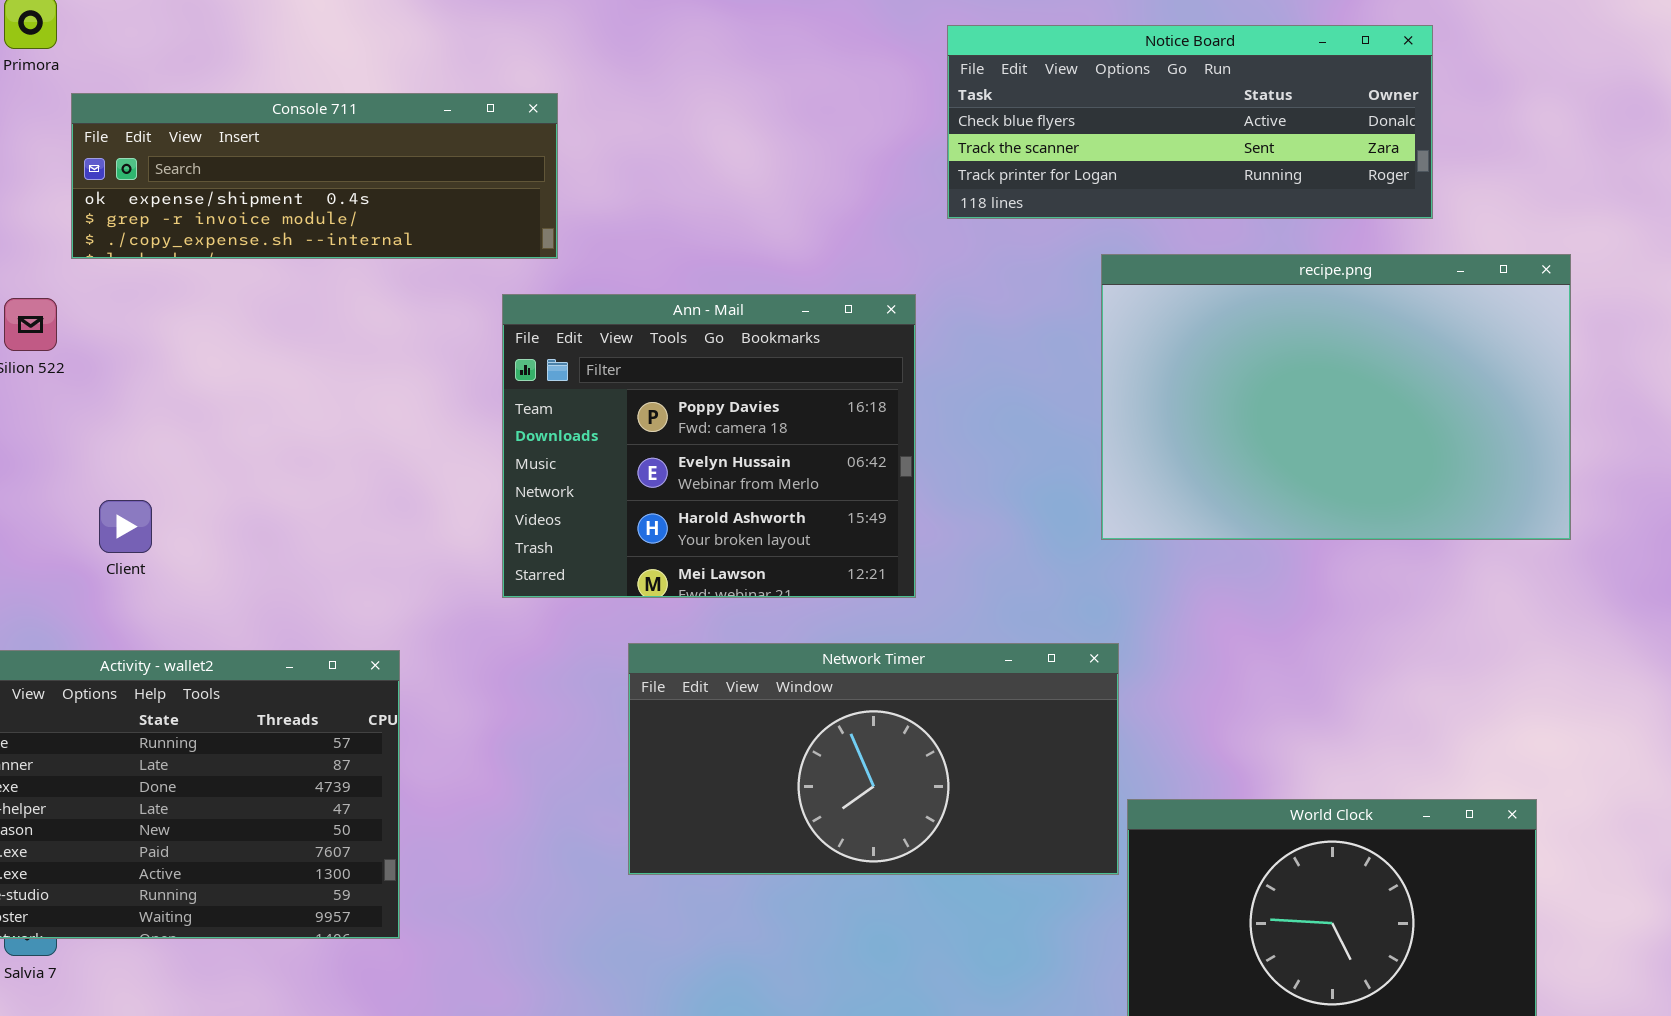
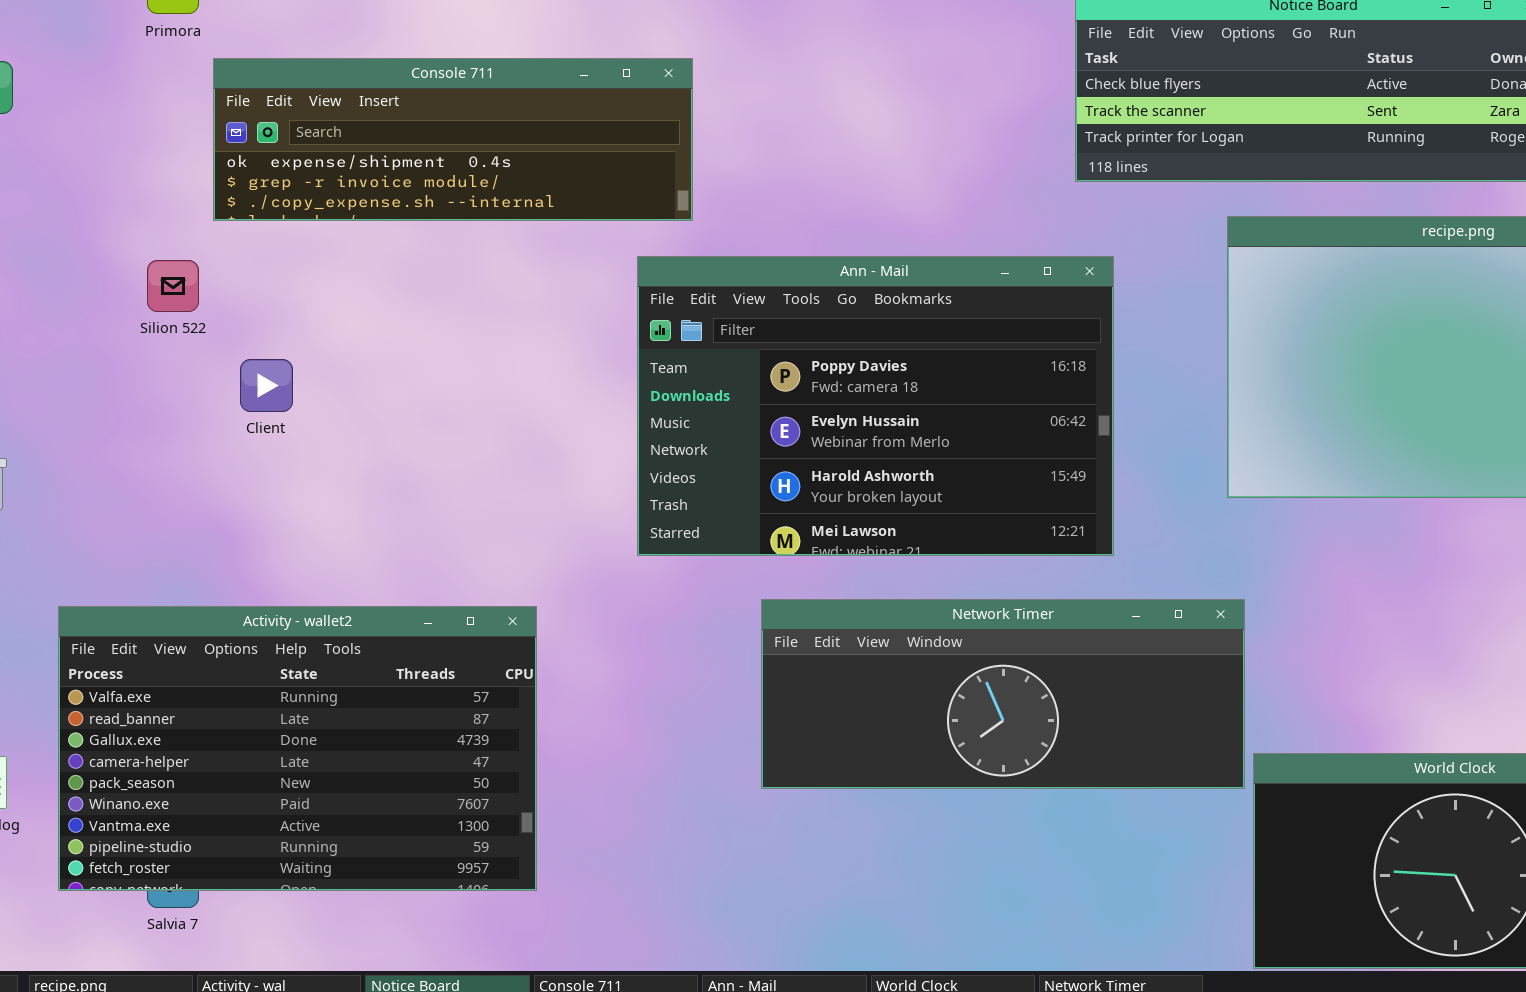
Ann - Mail: [502,294,916,598] -> [637,256,1114,556], resized
Client: [99,500,152,553] -> [240,359,293,412], moved
Network Timer: [628,643,1119,875] -> [761,599,1245,789], resized

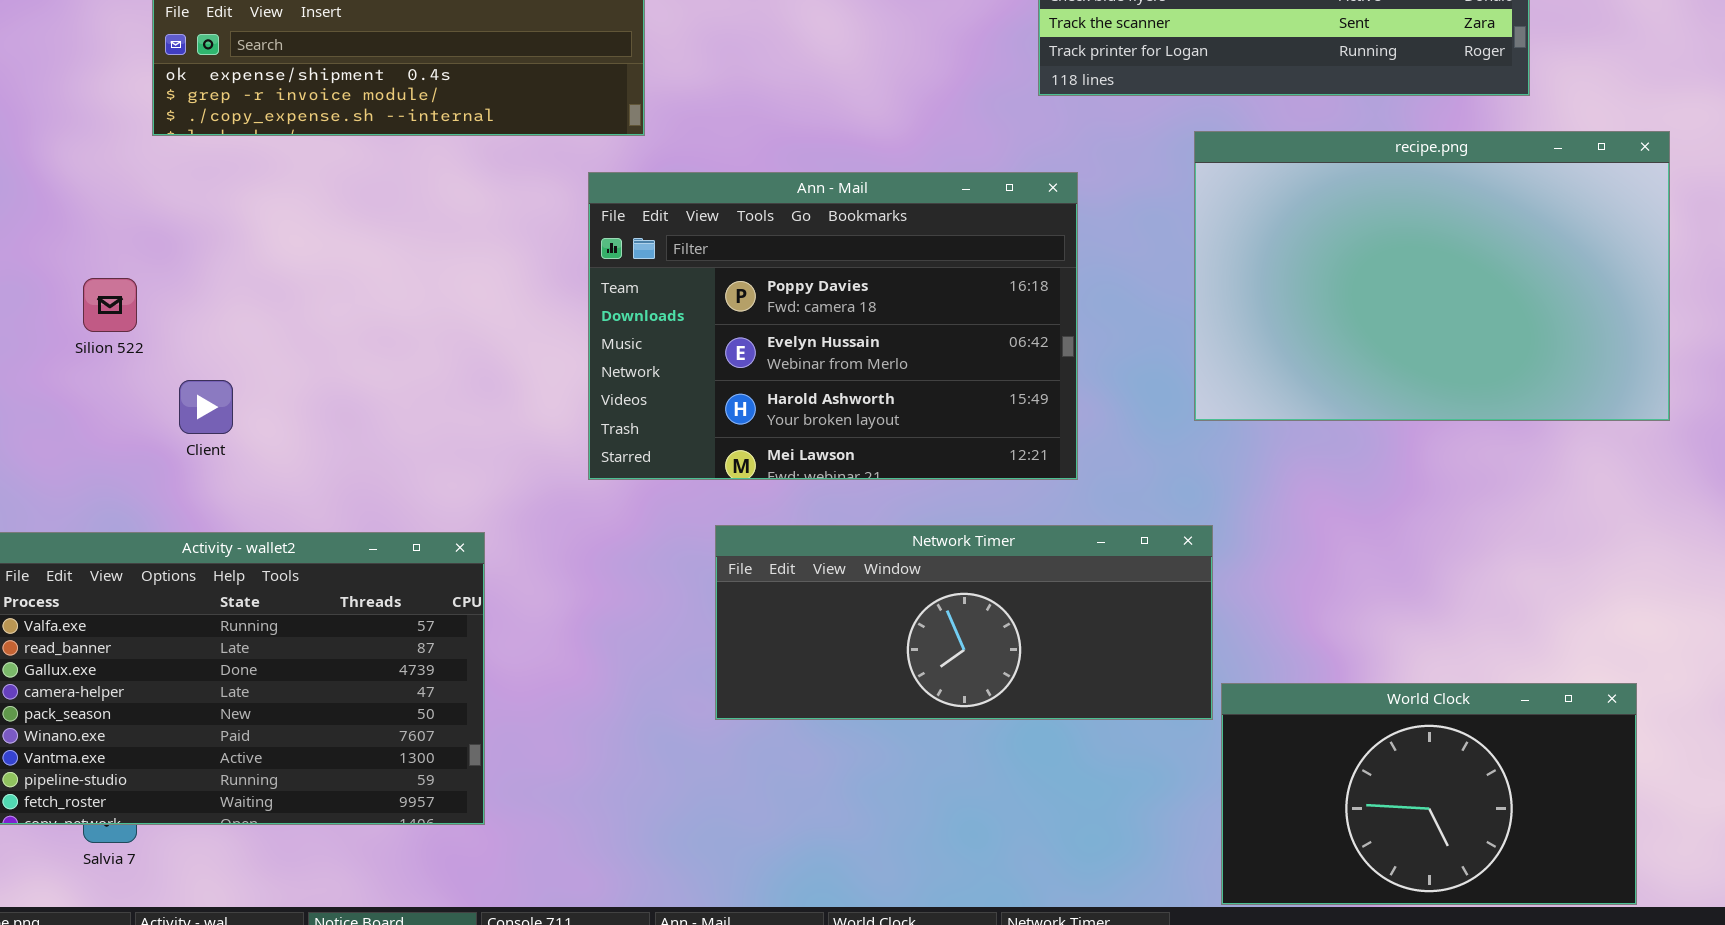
Silion 522: [147,260,199,312] -> [83,278,137,332], moved
Client: [240,359,293,412] -> [179,380,233,434], moved

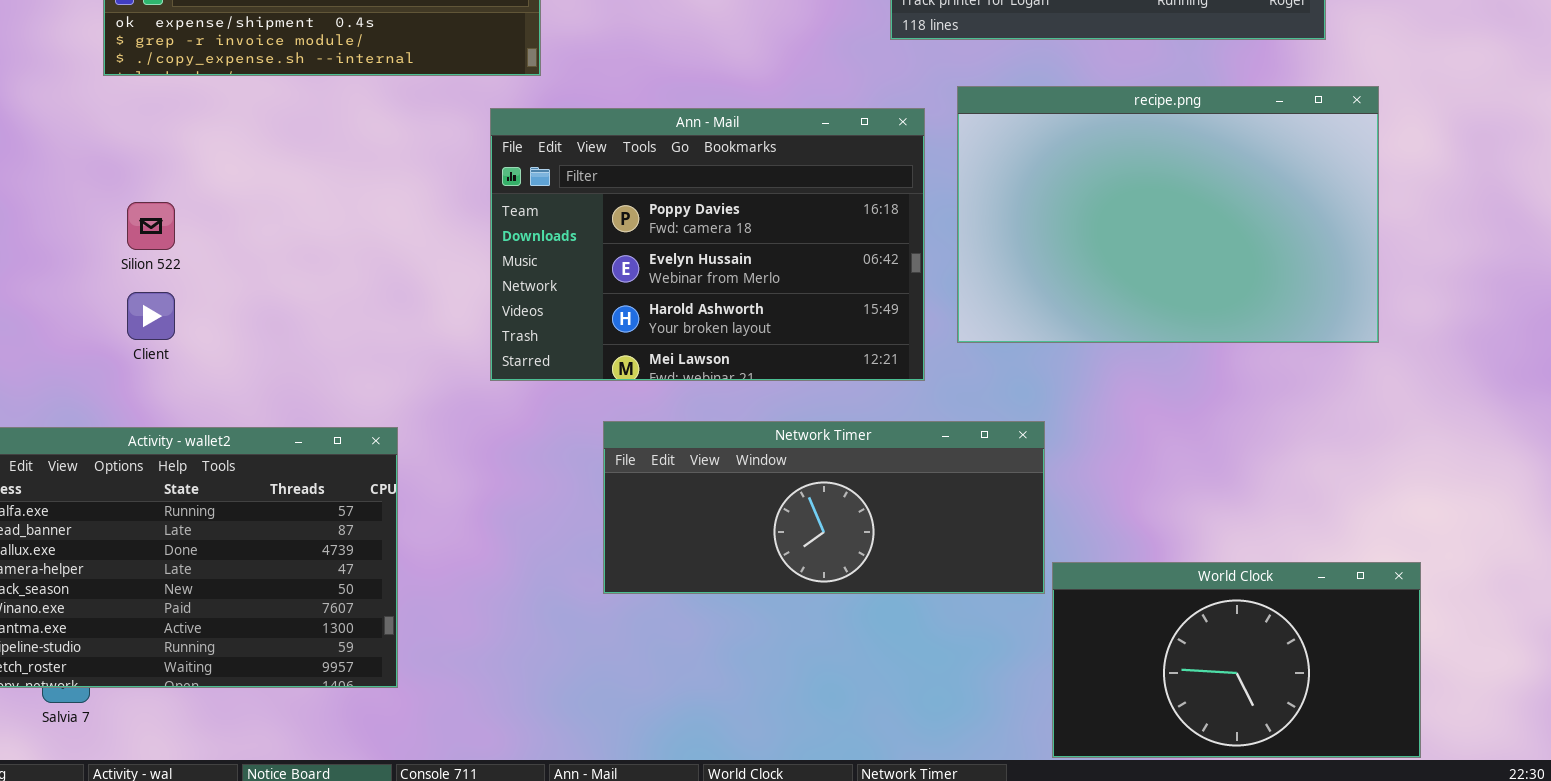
recipe.png: [1194,131,1670,421] -> [957,86,1379,343], moved
Silion 522: [83,278,137,332] -> [127,202,175,250], moved

